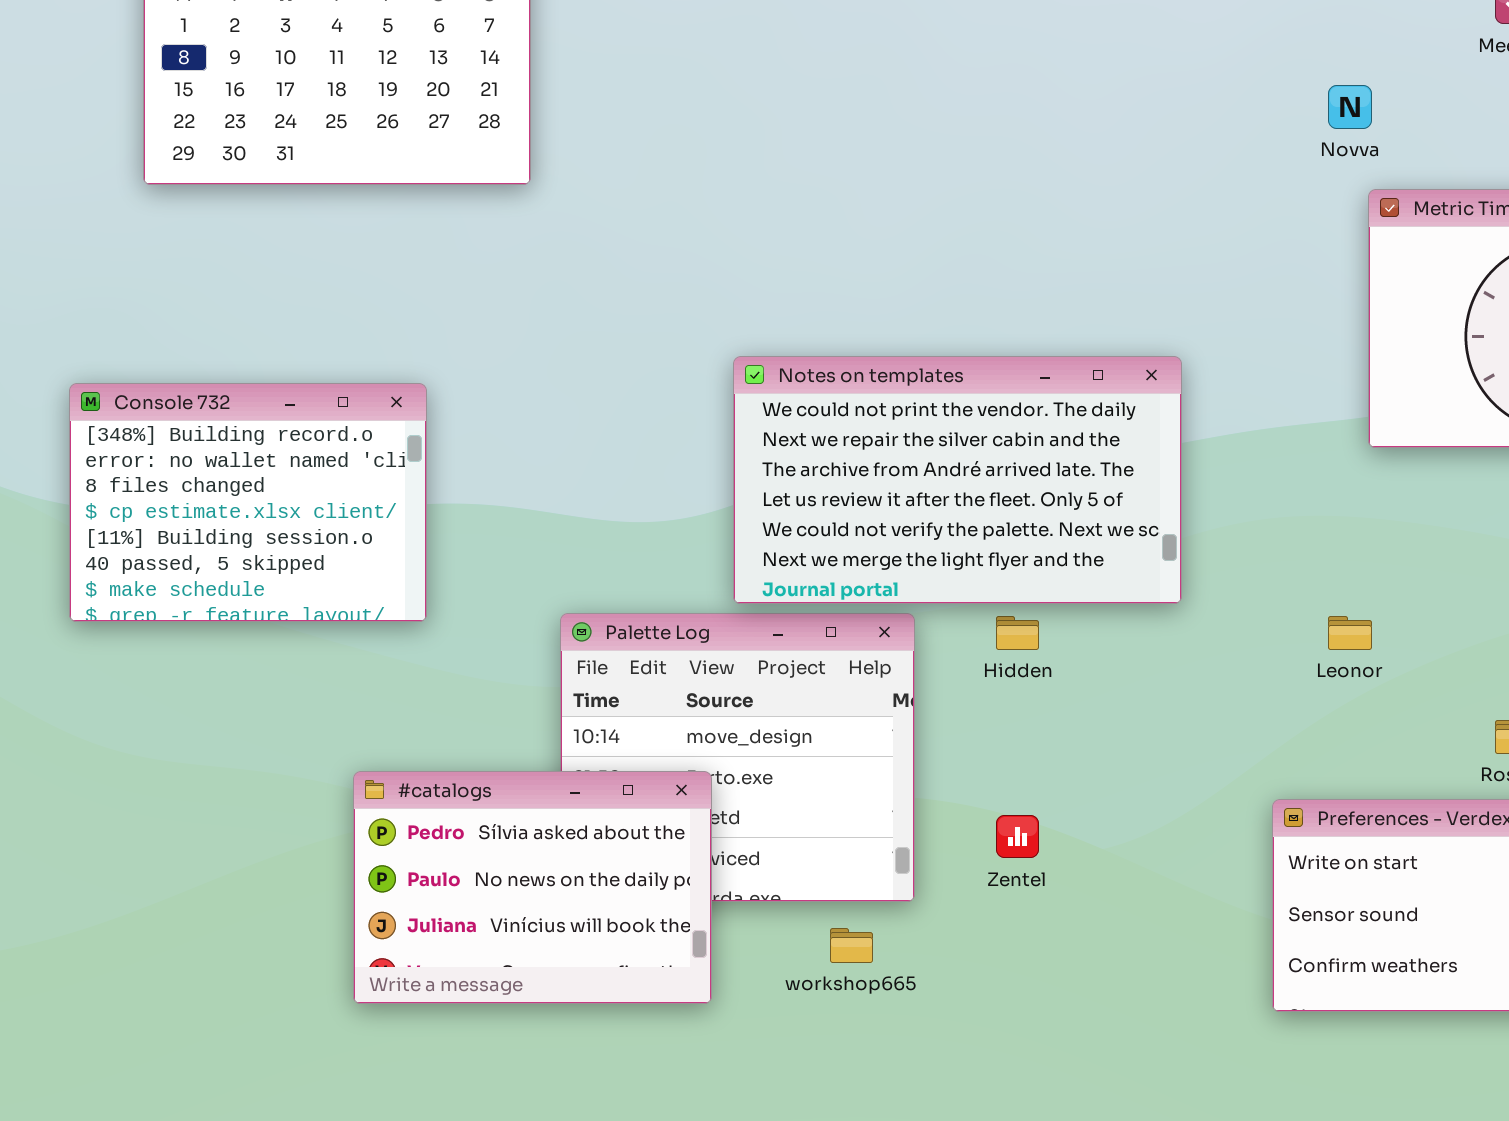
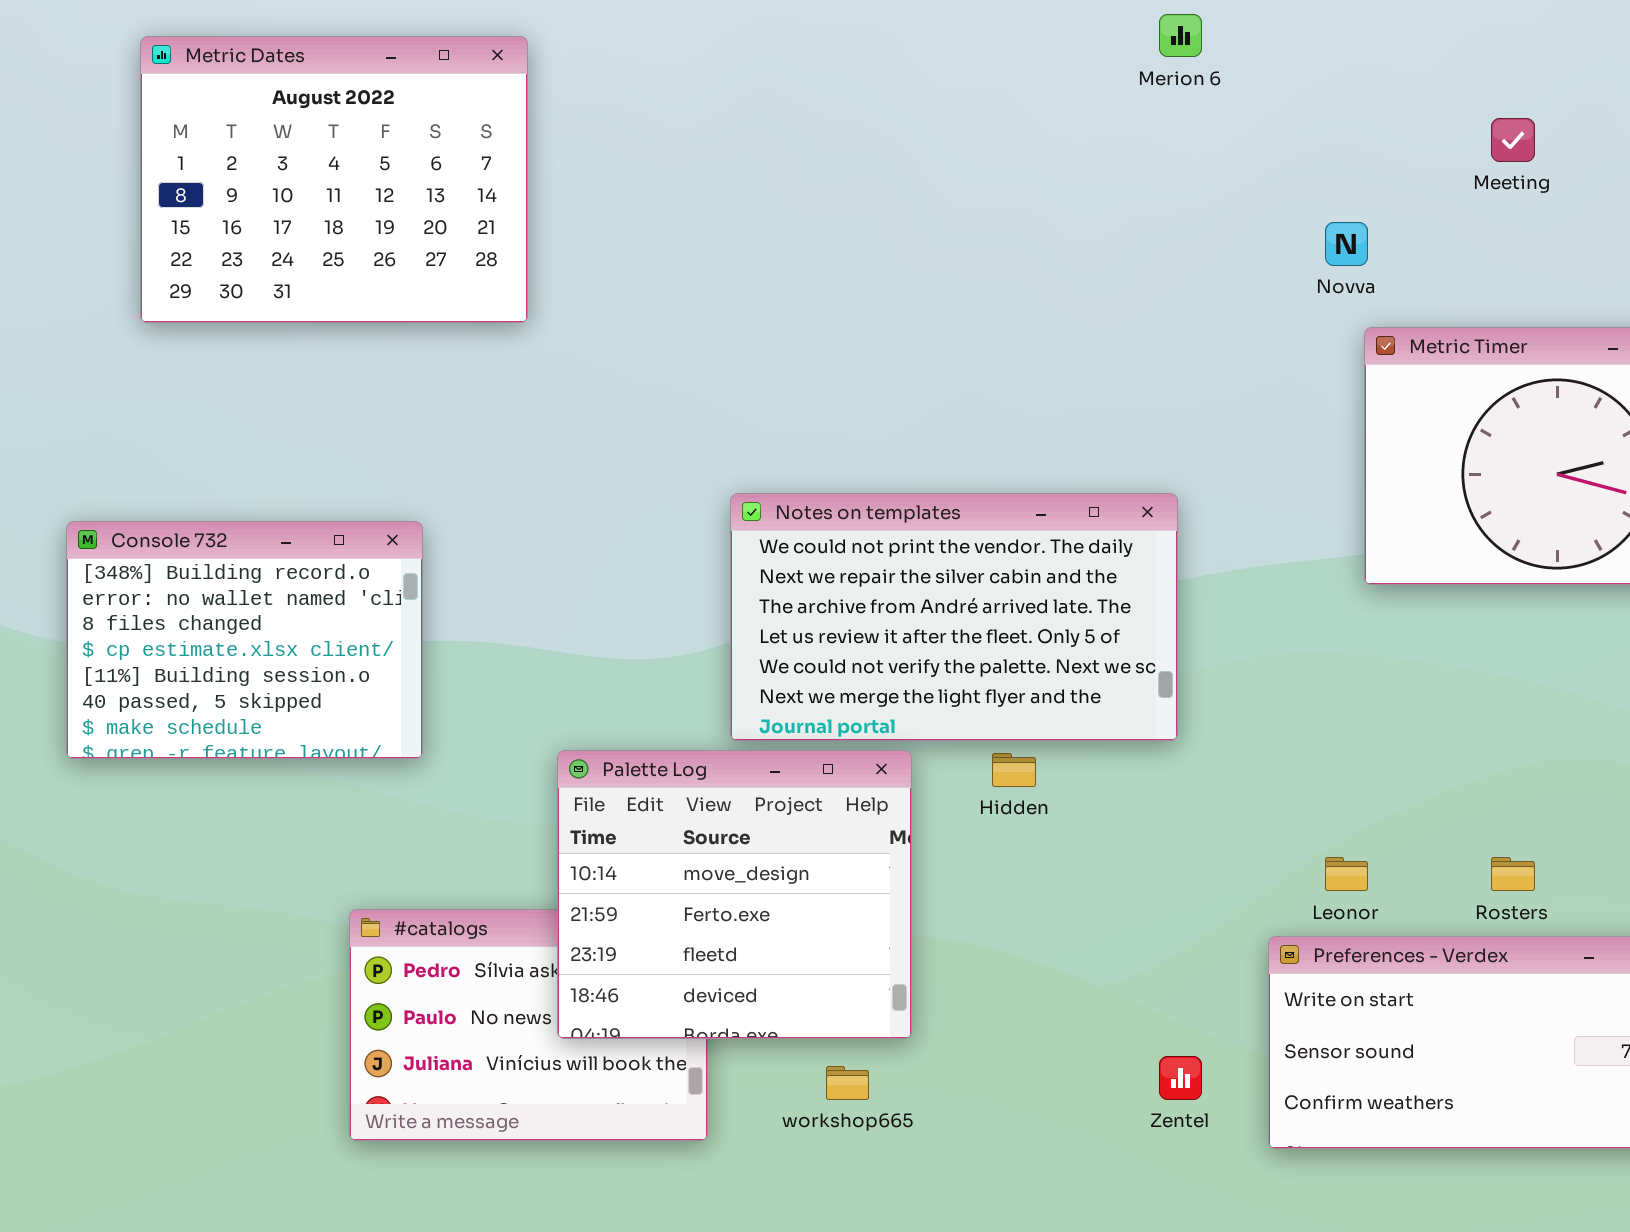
Palette Log: [560,613,915,902] -> [557,750,912,1039], raised
Leonor: [1328,616,1372,650] -> [1325,857,1368,891], moved
Zentel: [996,815,1039,858] -> [1159,1056,1202,1100], moved

